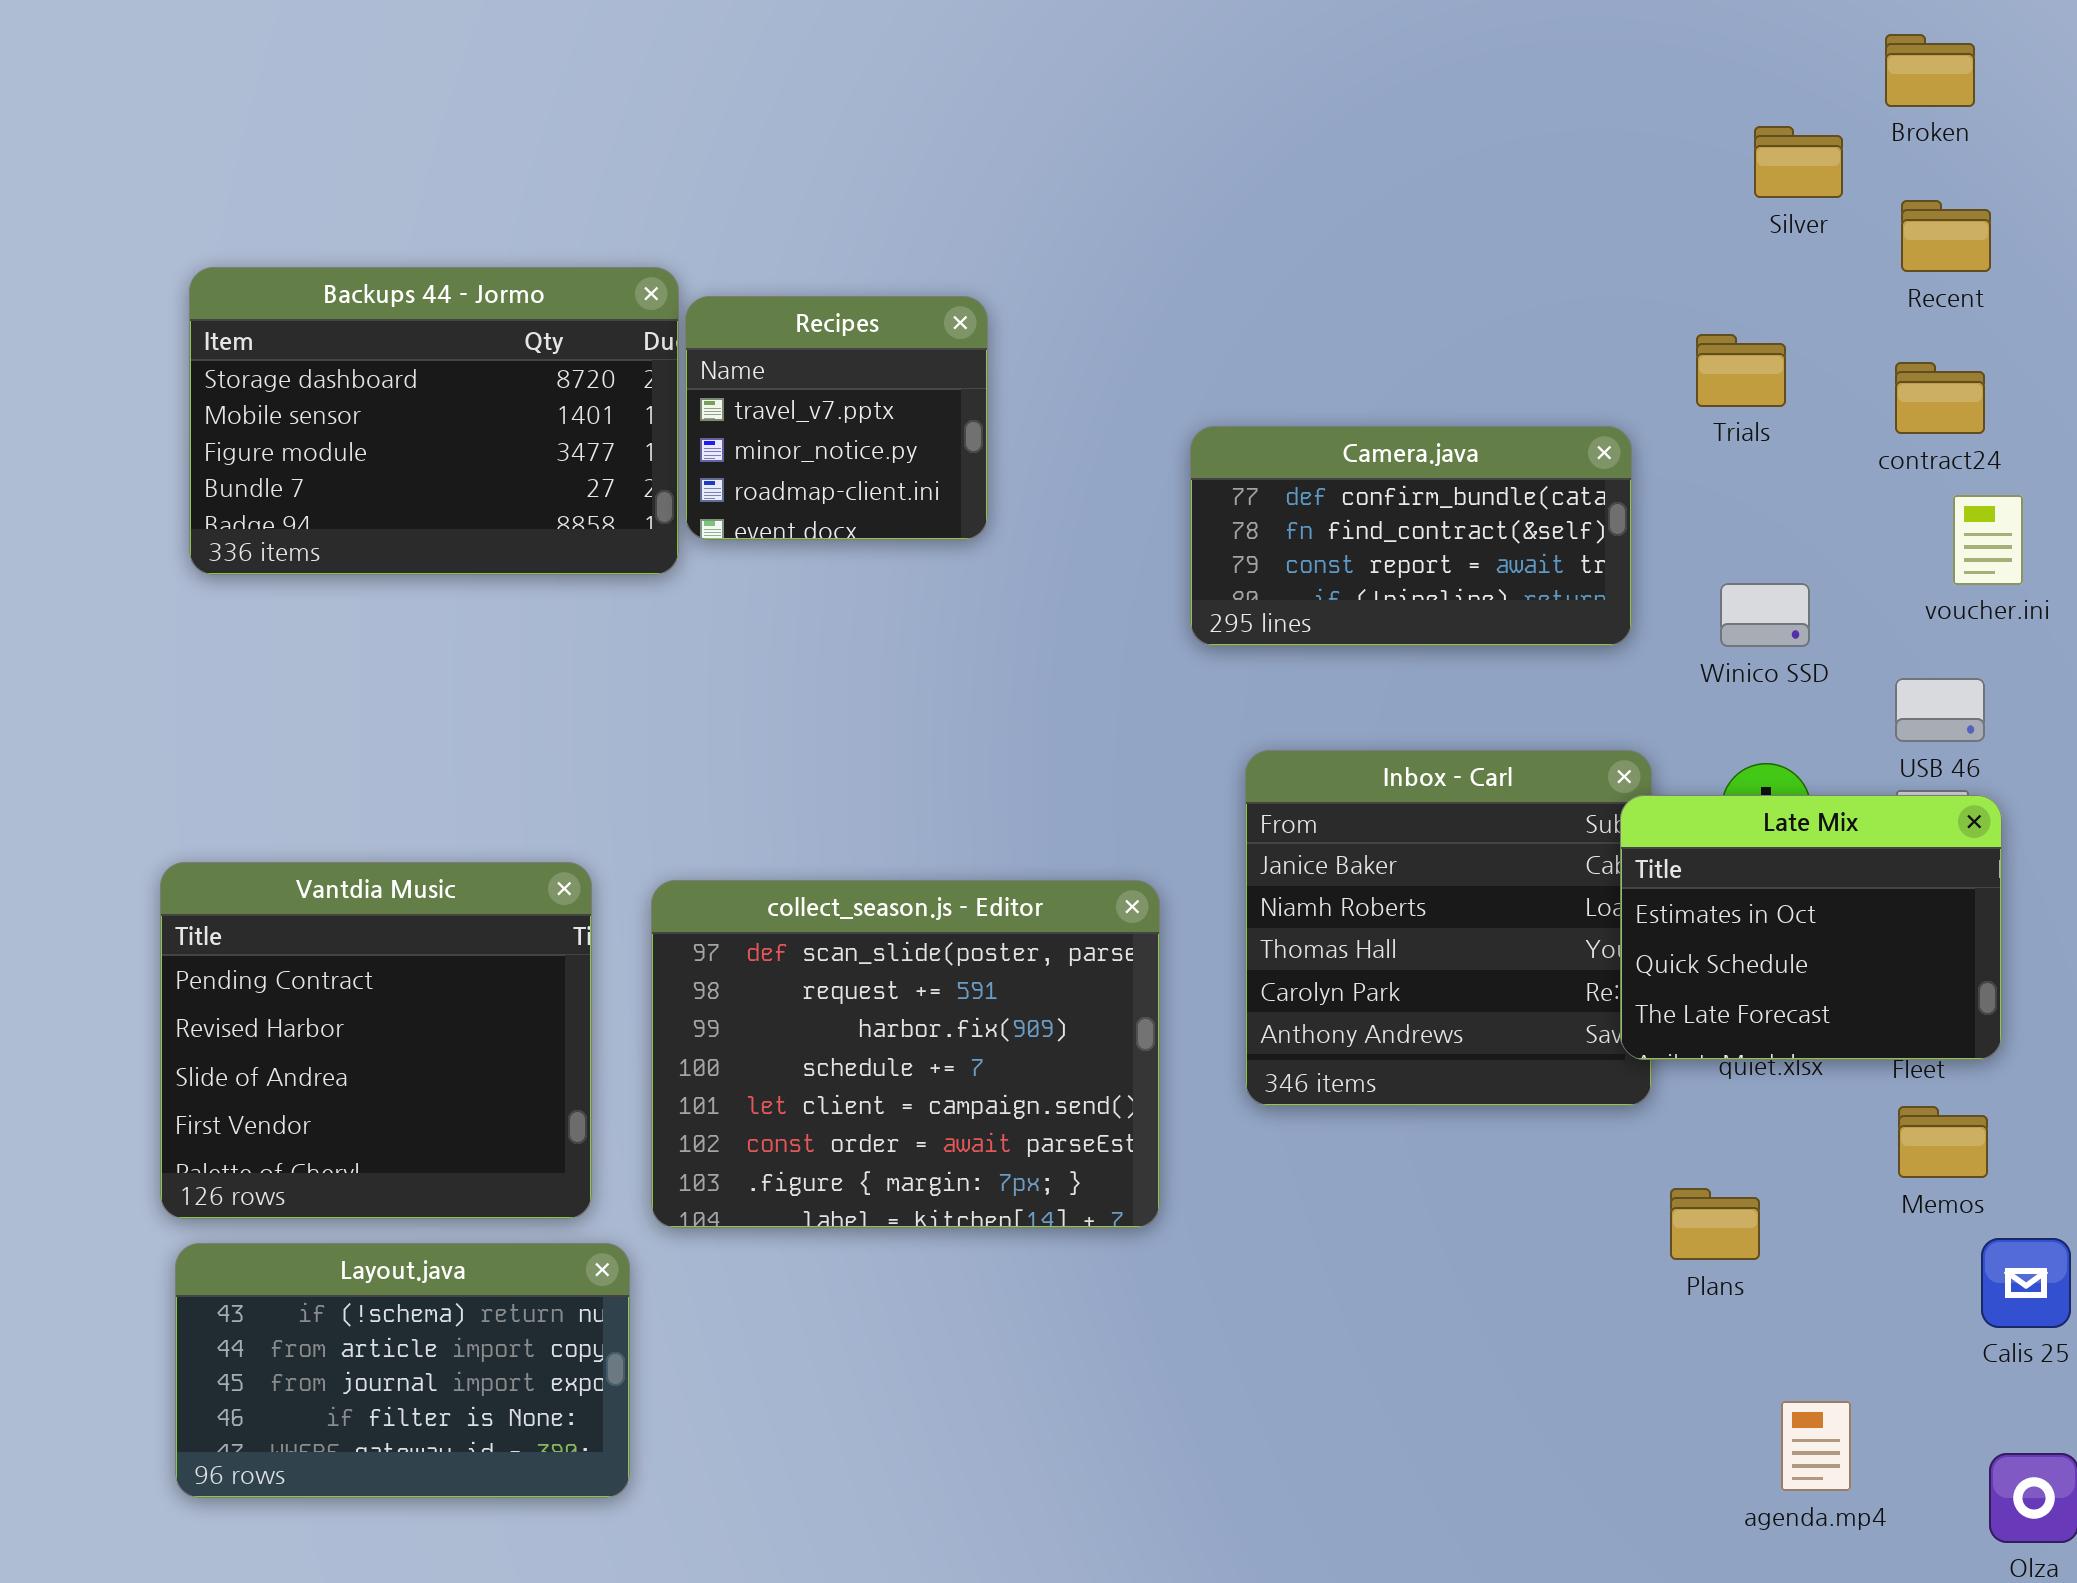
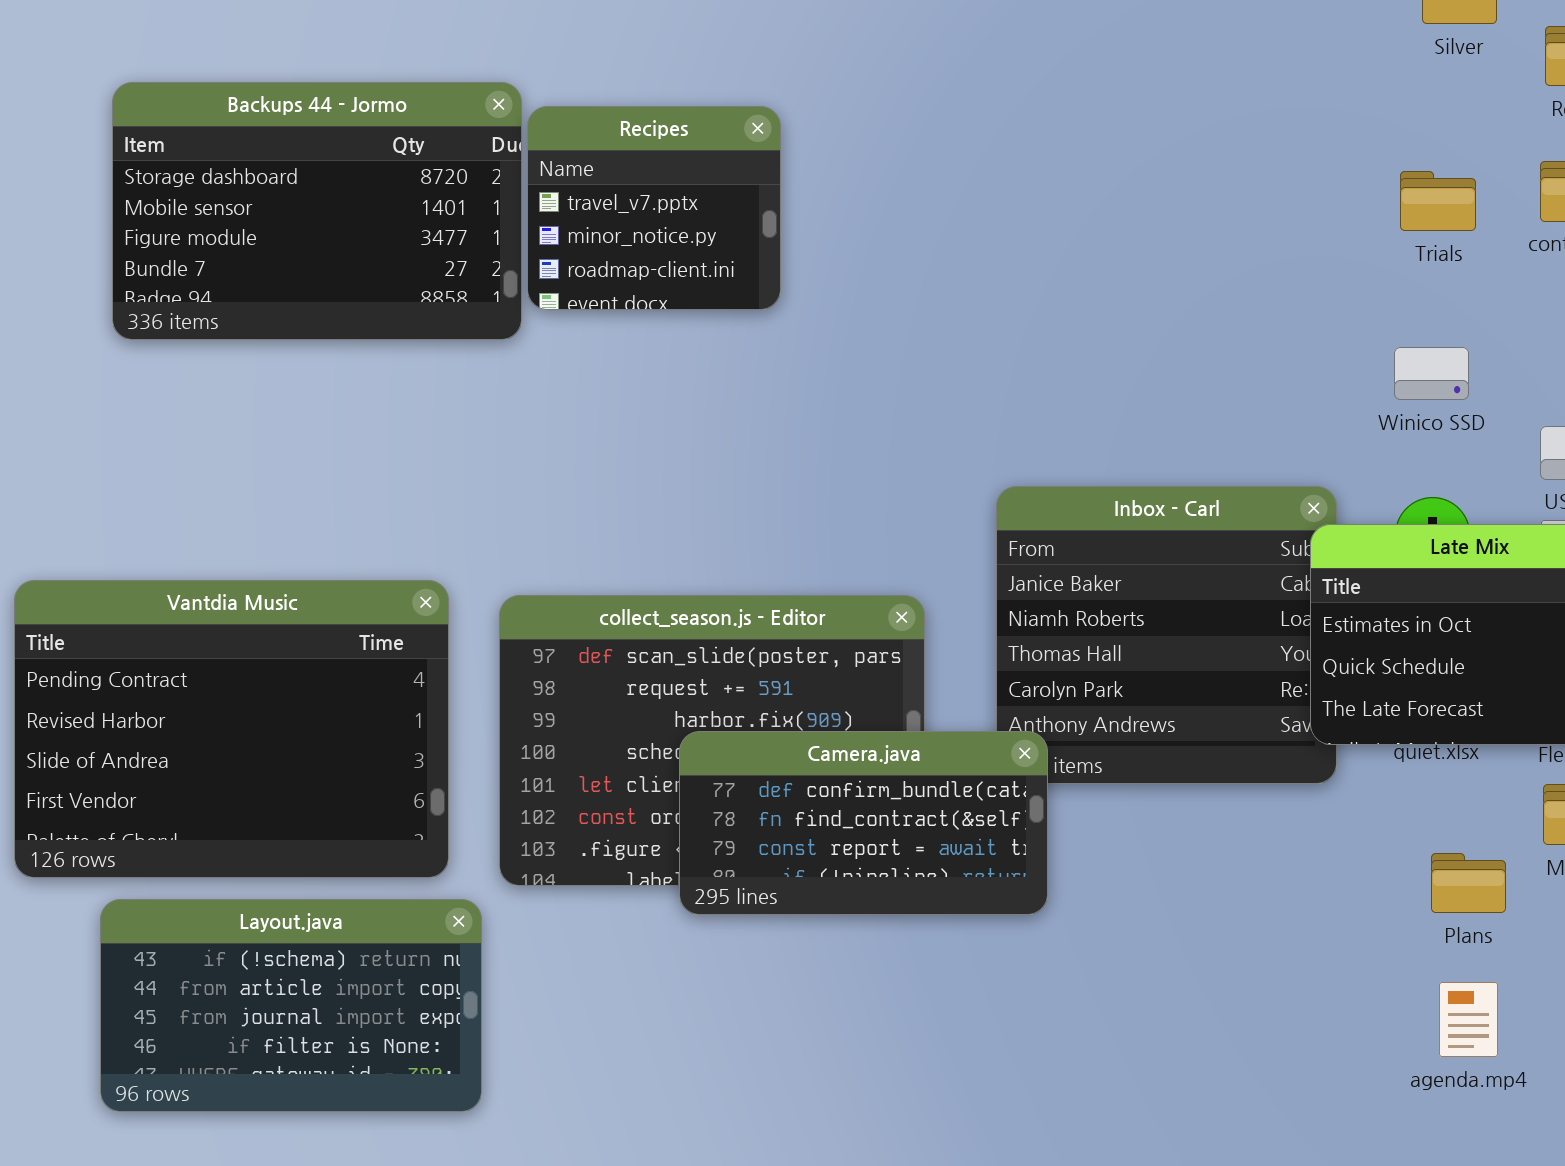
Trials: [1696,334,1786,407] -> [1400,171,1476,231], moved
Camera.java: [1190,426,1632,646] -> [679,731,1048,915], moved
Vantdia Music: [160,862,592,1219] -> [14,580,449,878], resized
Plans: [1670,1188,1760,1260] -> [1431,853,1506,913], moved
agenda.mp4: [1781,1401,1851,1491] -> [1439,982,1498,1057], moved

